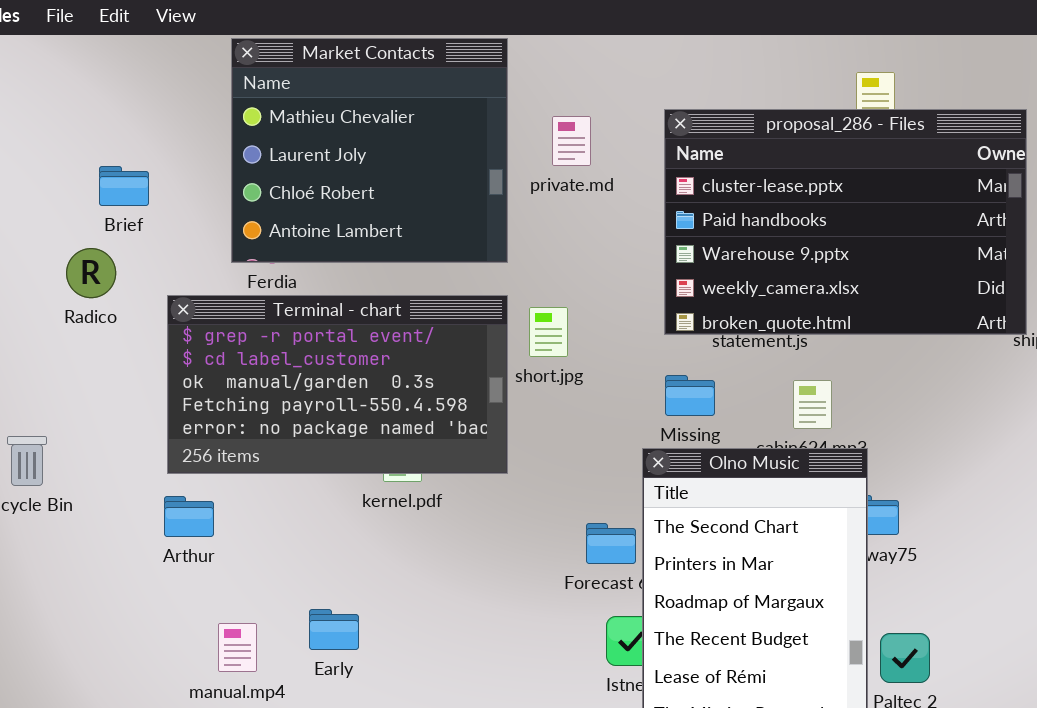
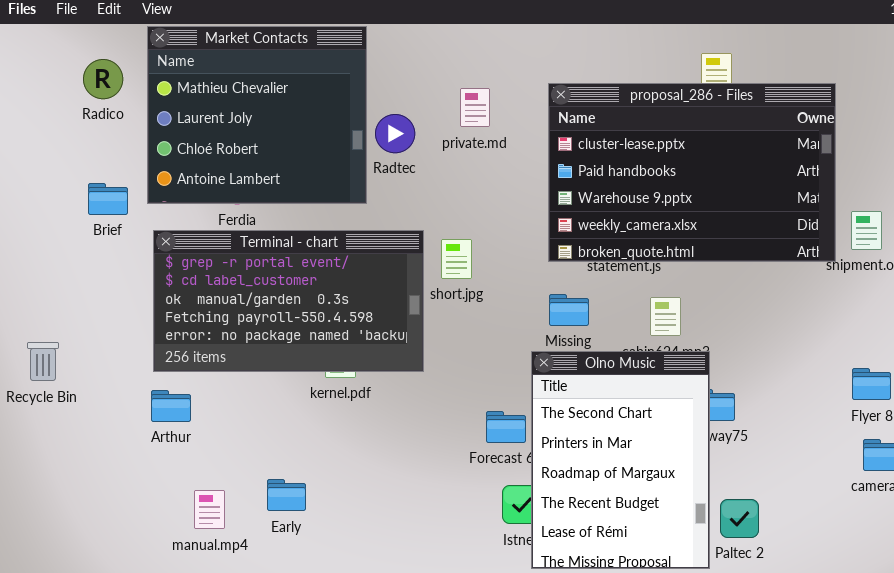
Market Contacts: [231,38,508,263] -> [147,26,367,204], moved
Brief: [99,166,149,206] -> [88,183,128,215], moved
Radico: [66,248,116,298] -> [83,59,123,99], moved

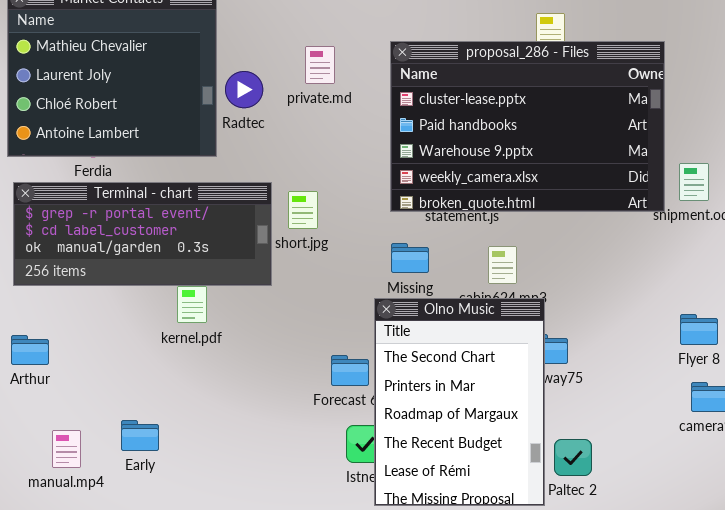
Terminal - chart: [153,230,424,372] -> [13,182,272,286], resized

